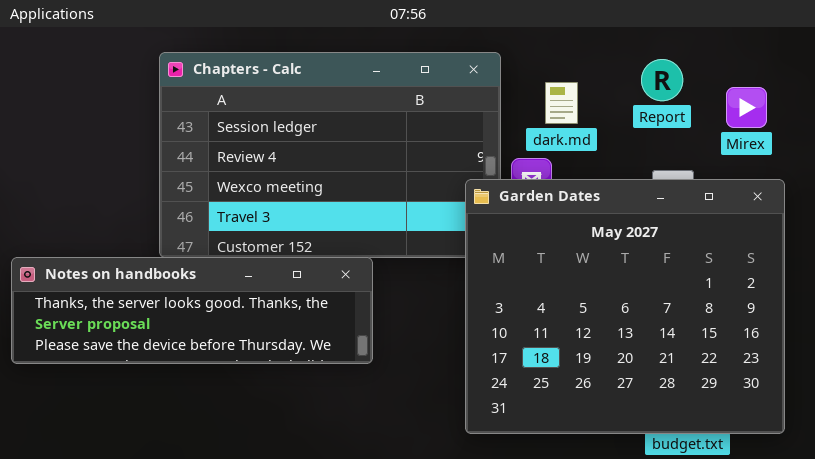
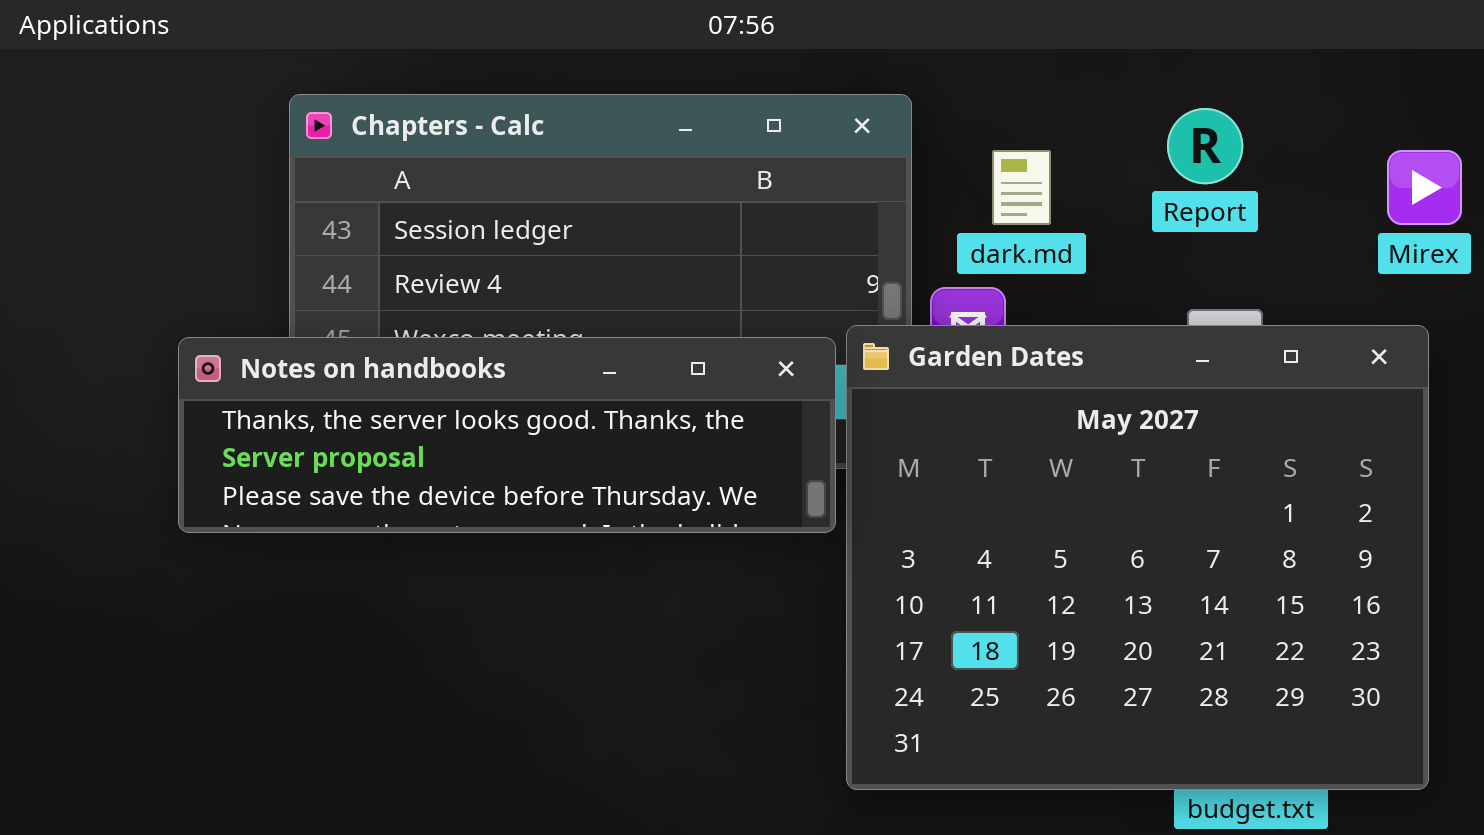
Mirex: [726,87,767,128] -> [1387,150,1462,225], moved
Notes on handbooks: [11,257,373,364] -> [178,337,836,533], moved

